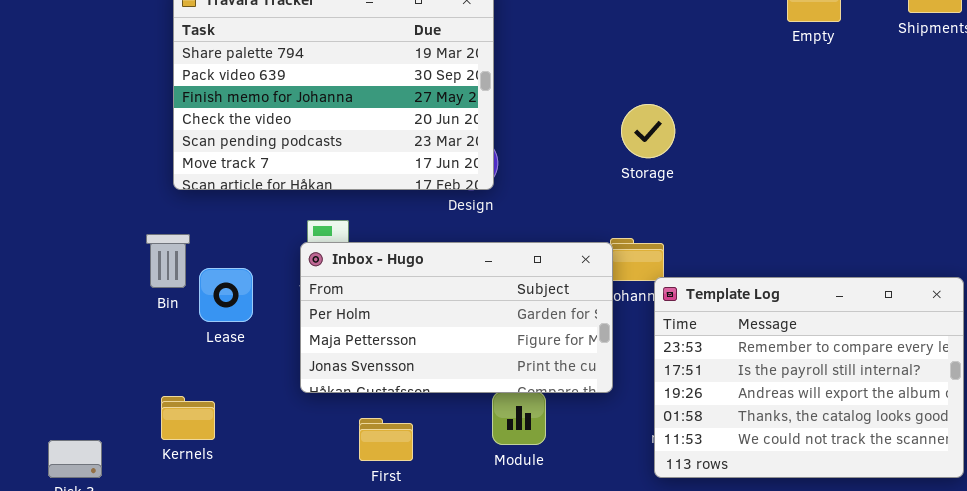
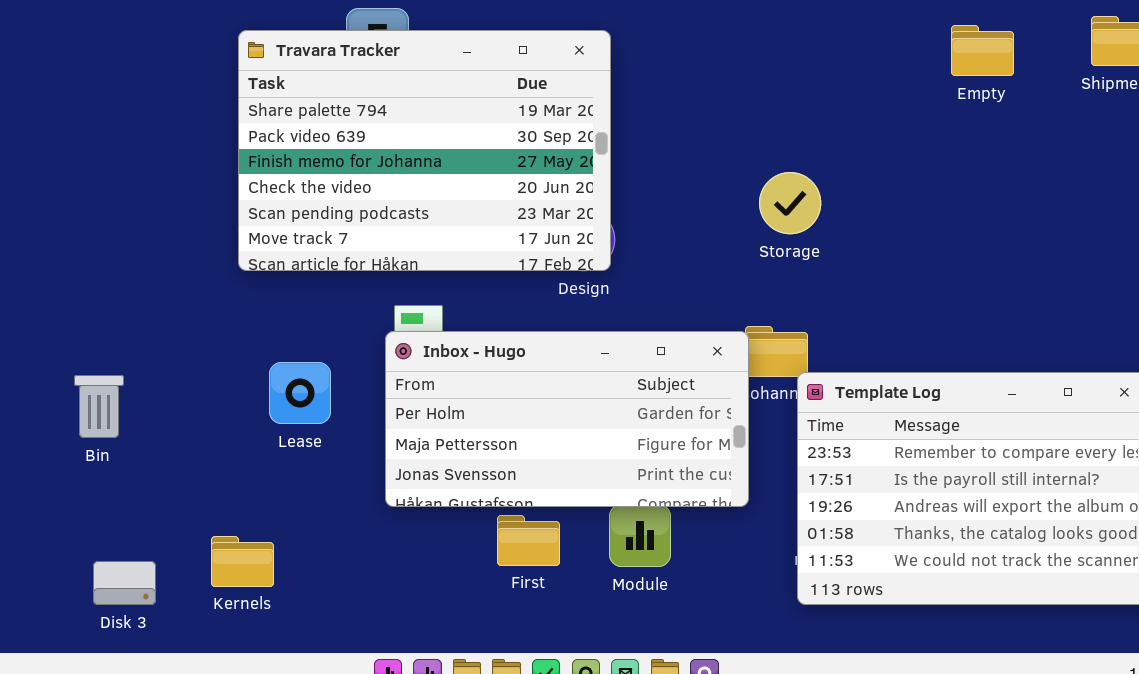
Bin: [146,234,190,288] -> [74,375,124,438], moved
Kernels: [161,396,215,440] -> [211,536,274,587], moved
First: [359,418,413,461] -> [497,515,560,566], moved

